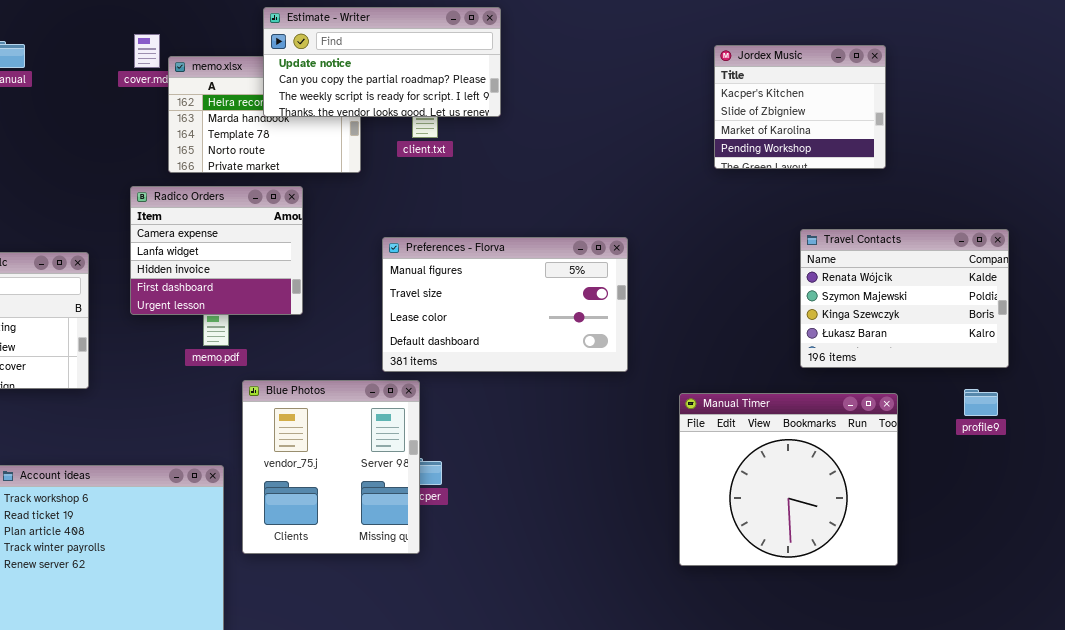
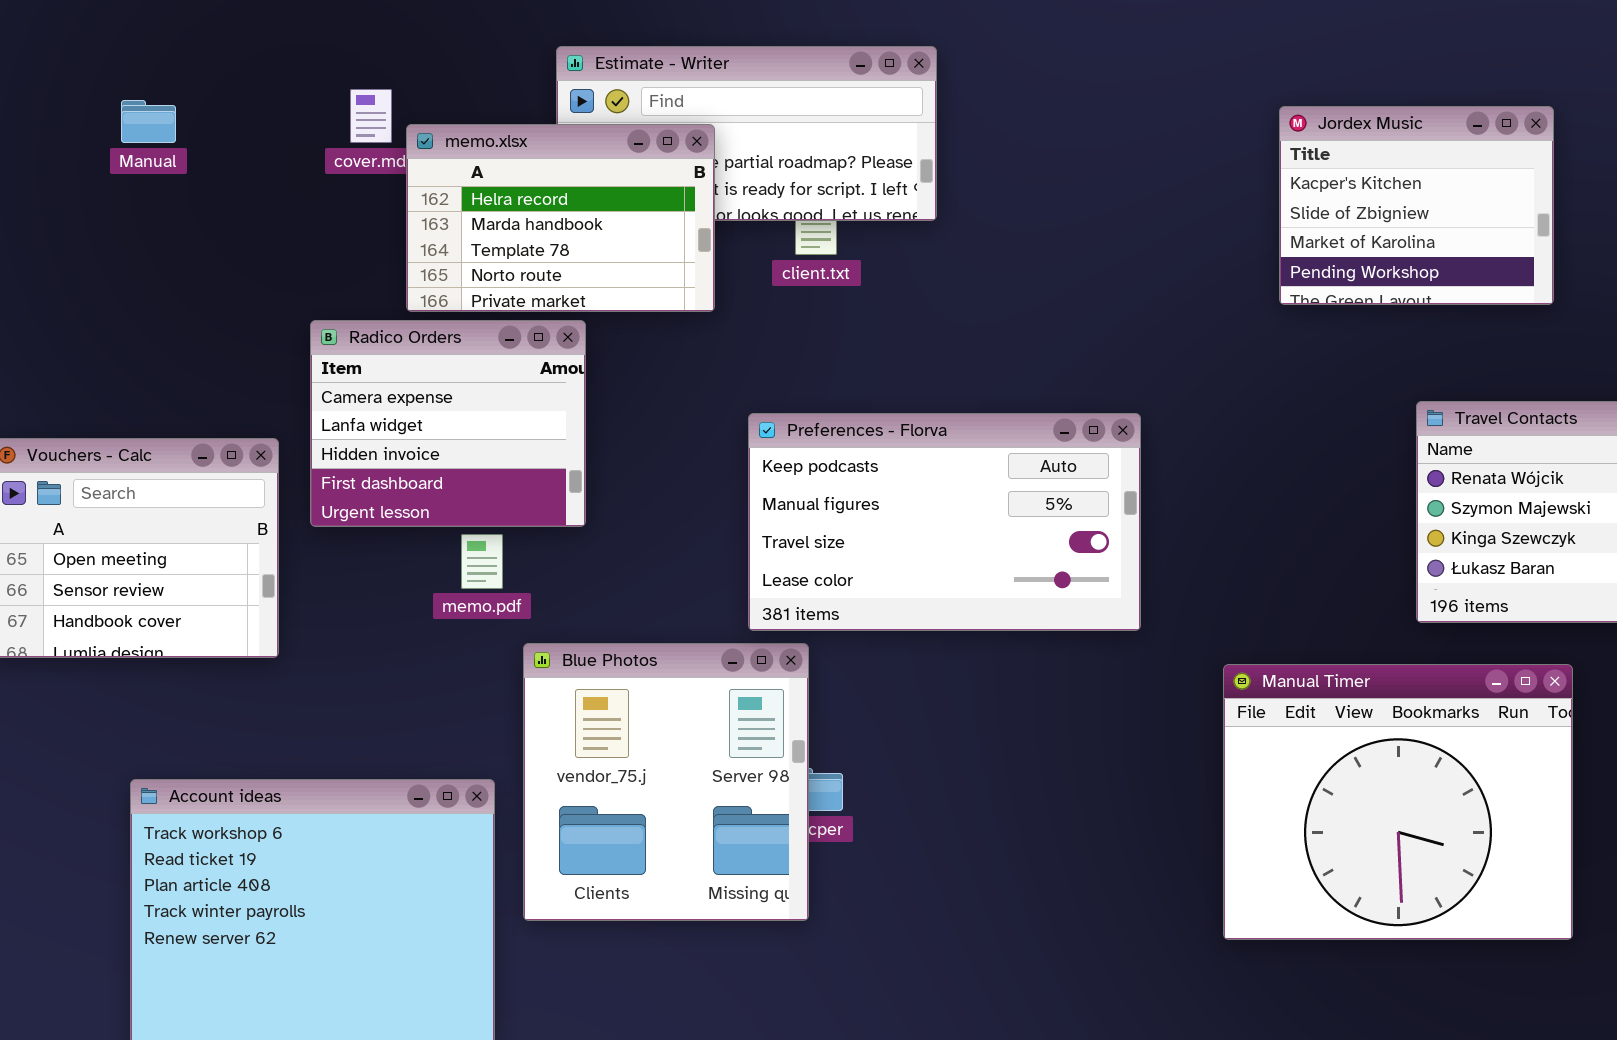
memo.xlsx: [168,56,361,173] -> [406,124,715,312], raised
Radico Orders: [130,186,303,315] -> [310,320,586,527], moved
Preferences - Florva: [382,237,628,372] -> [748,413,1141,631], scrolled up 1 row

